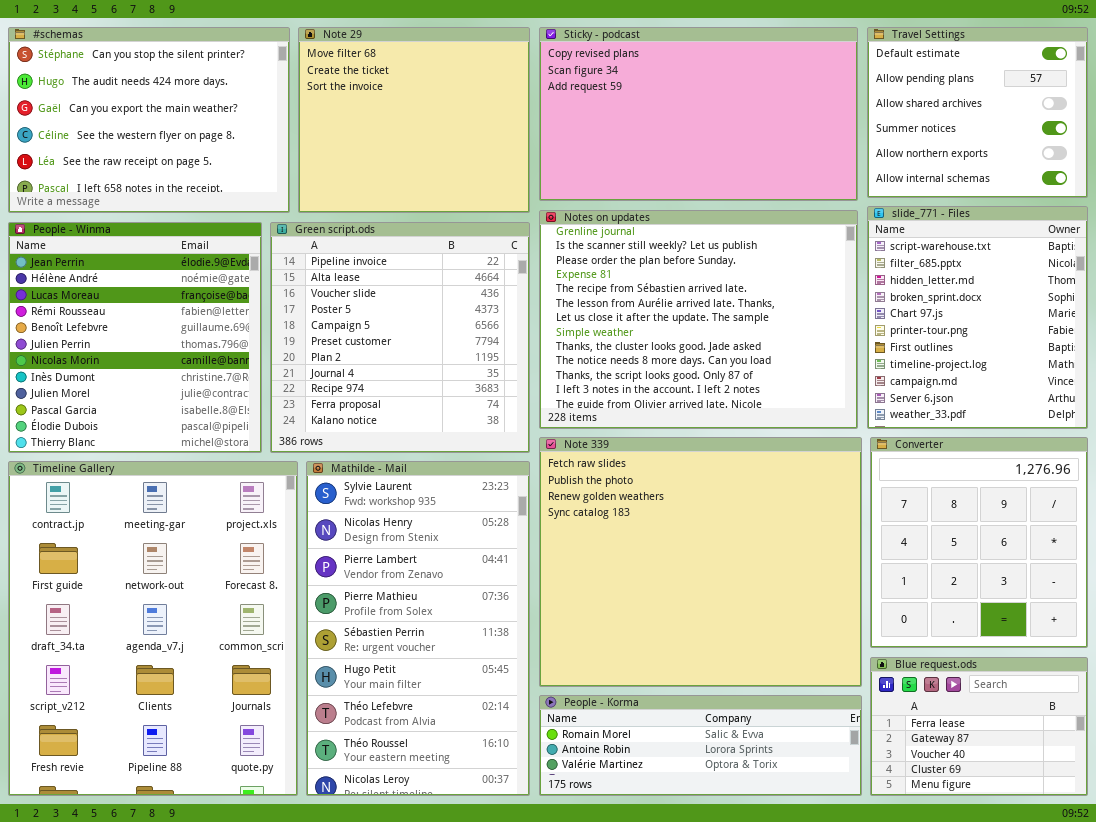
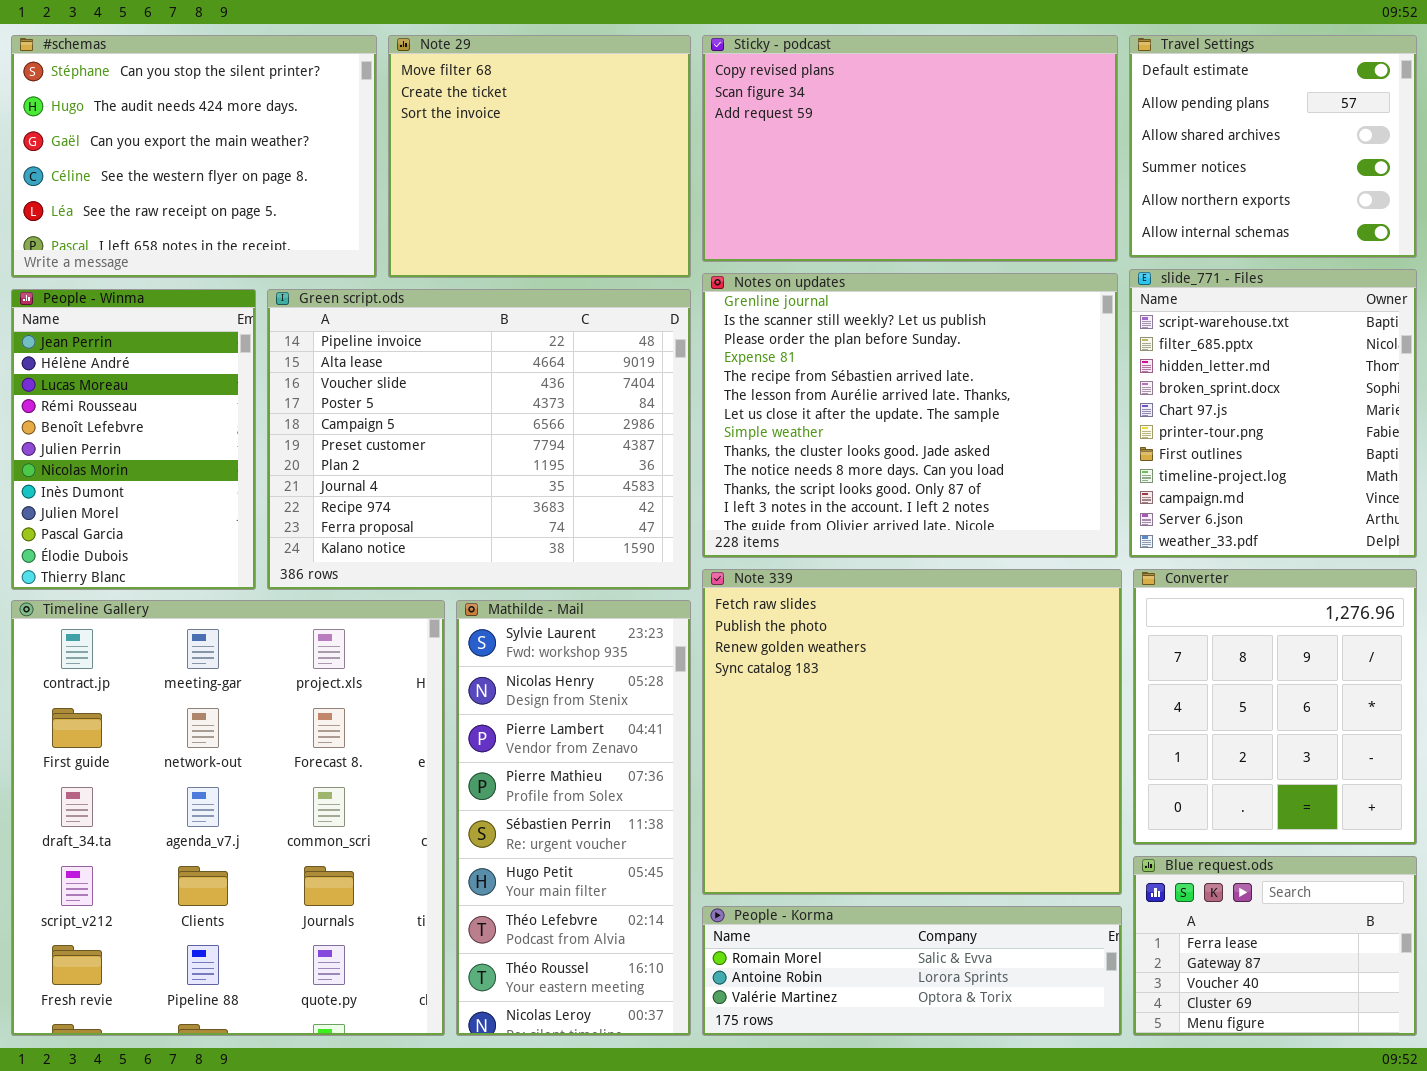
People - Winma: [8,222,262,453] -> [11,289,256,590], resized
Green script.ods: [270,222,530,453] -> [267,289,691,590], resized
Timeline Gallery: [8,461,298,796] -> [11,600,445,1036], resized
Mathilde - Mail: [306,461,530,796] -> [456,600,691,1036], resized

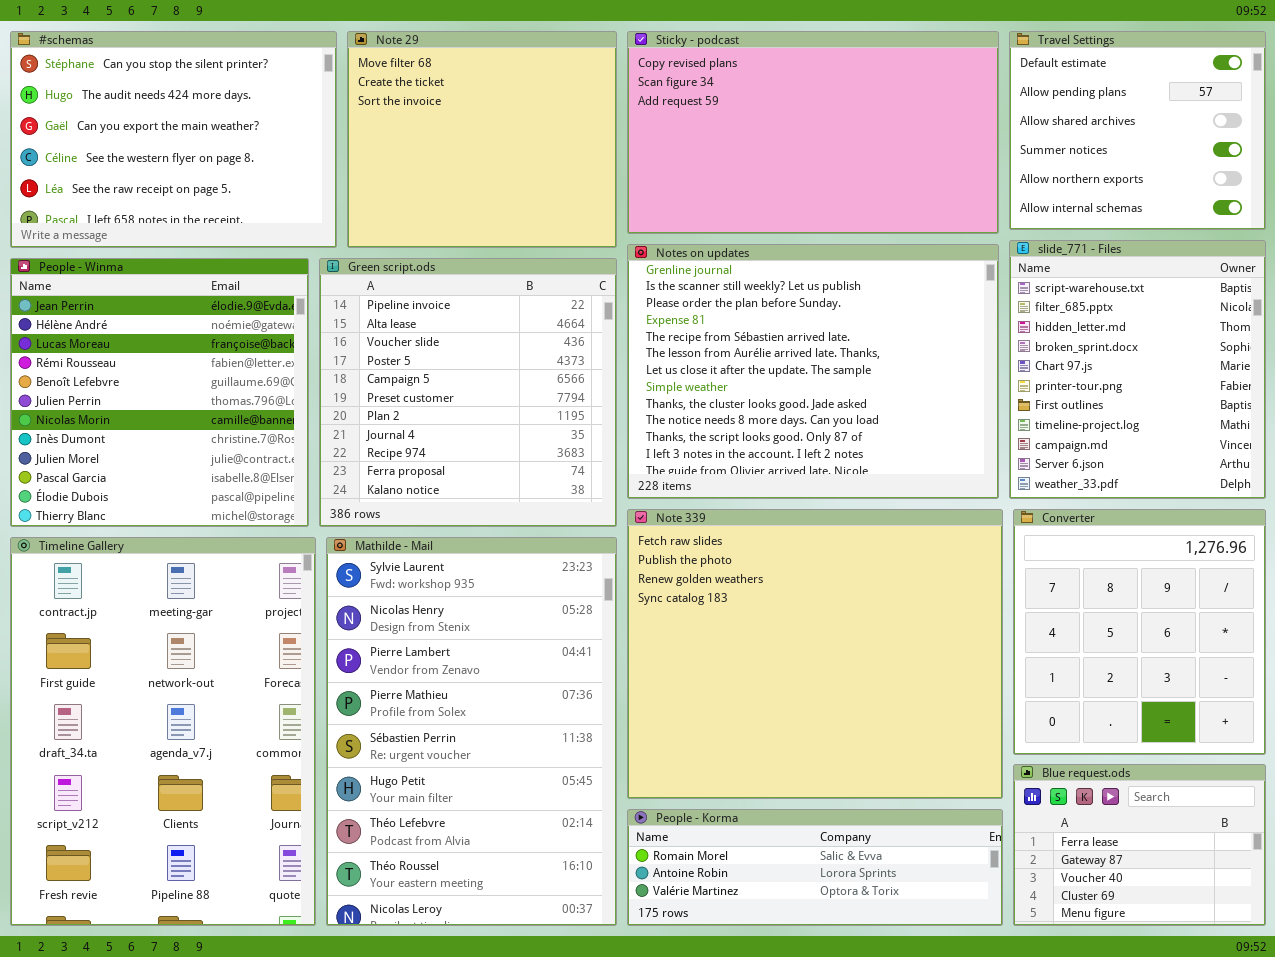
People - Winma: [11,289,256,590] -> [10,258,309,527], resized
Green script.ods: [267,289,691,590] -> [319,258,617,527], resized
Timeline Gallery: [11,600,445,1036] -> [10,537,316,926], resized
Mathilde - Mail: [456,600,691,1036] -> [326,537,617,926], resized

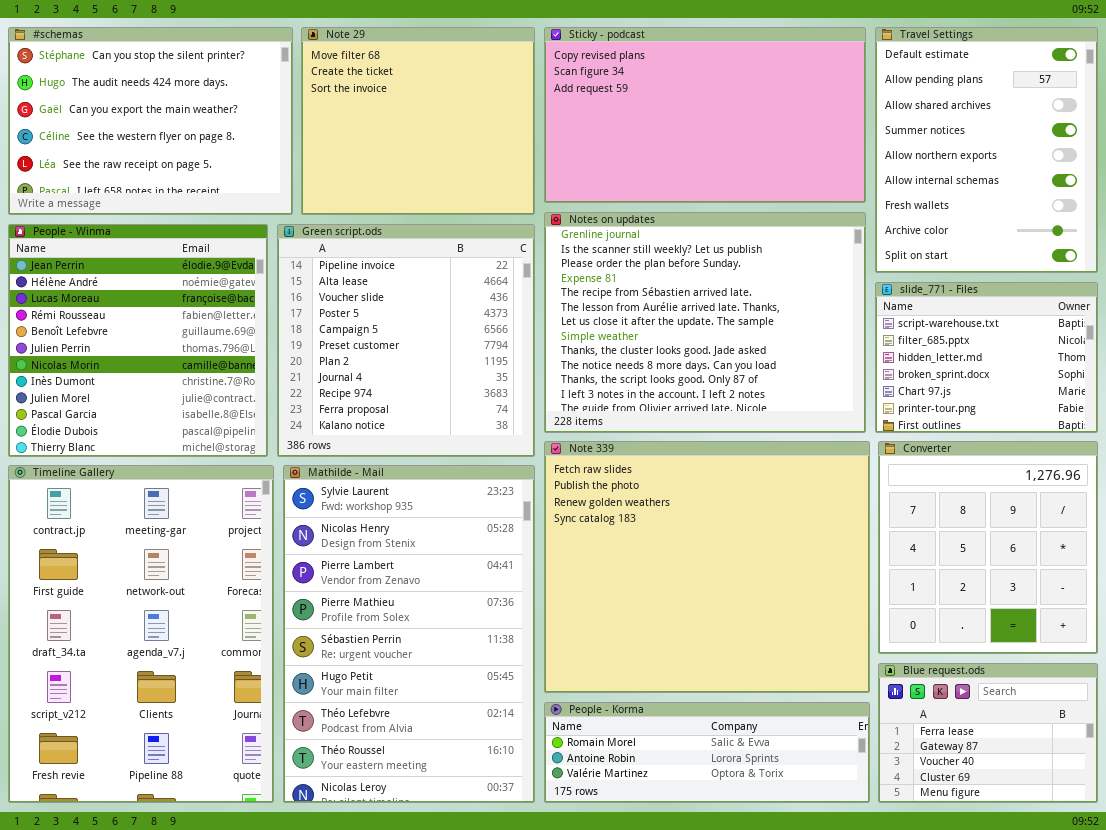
Travel Settings: [1009,31,1266,230] -> [875,27,1098,273], resized
slide_771 - Files: [1009,240,1266,499] -> [875,282,1098,433], resized

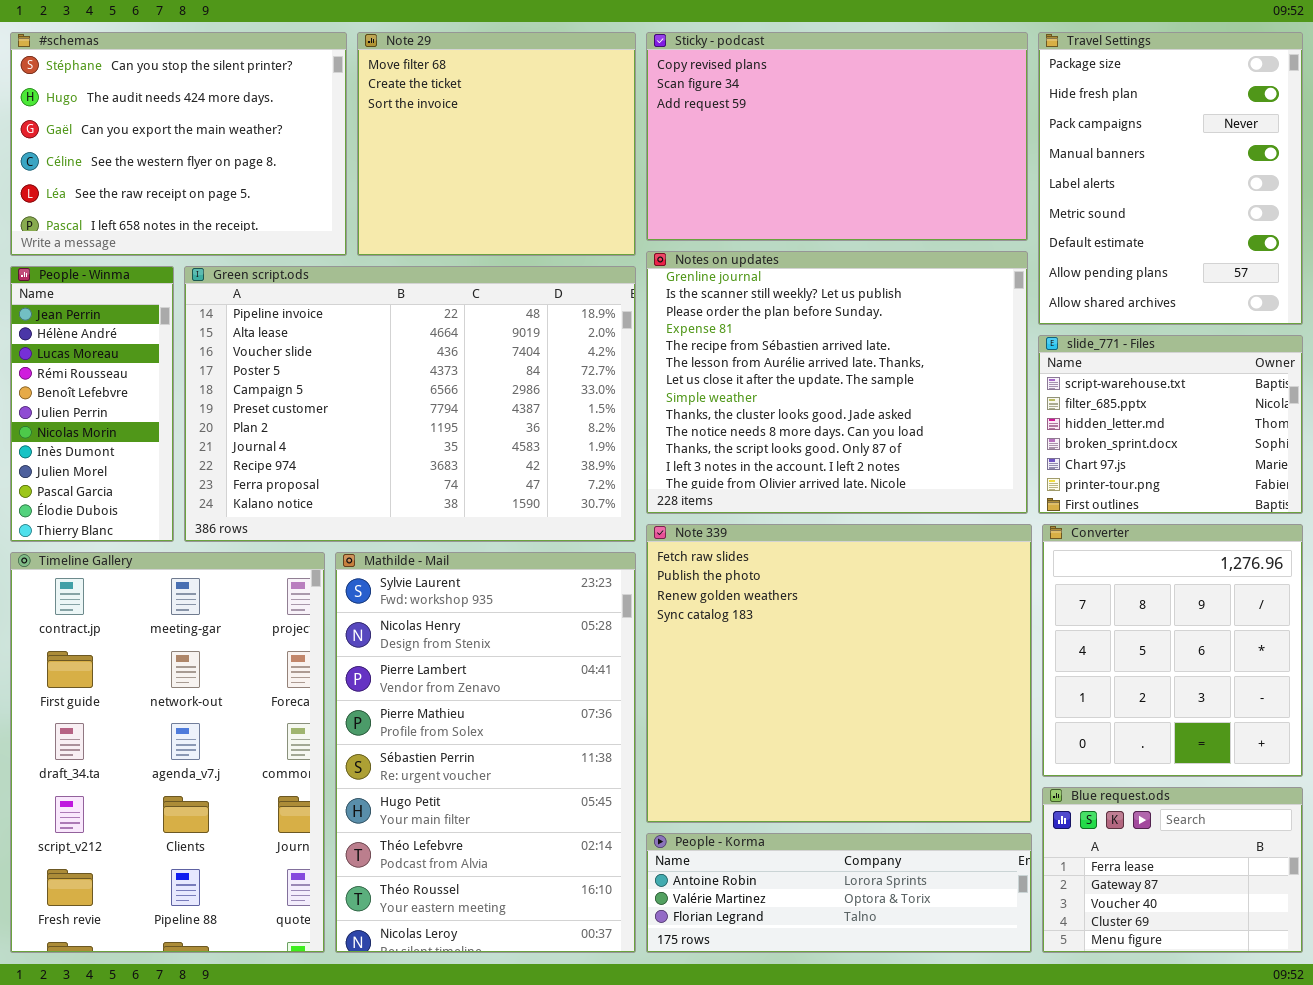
Travel Settings: [875,27,1098,273] -> [1038,32,1303,325], scrolled up 6 rows
People - Winma: [8,224,268,457] -> [10,266,174,542], resized
Green script.ods: [277,224,535,457] -> [184,266,636,542], resized
People - Korma: [544,702,870,803] -> [646,833,1032,953], scrolled down 1 row

